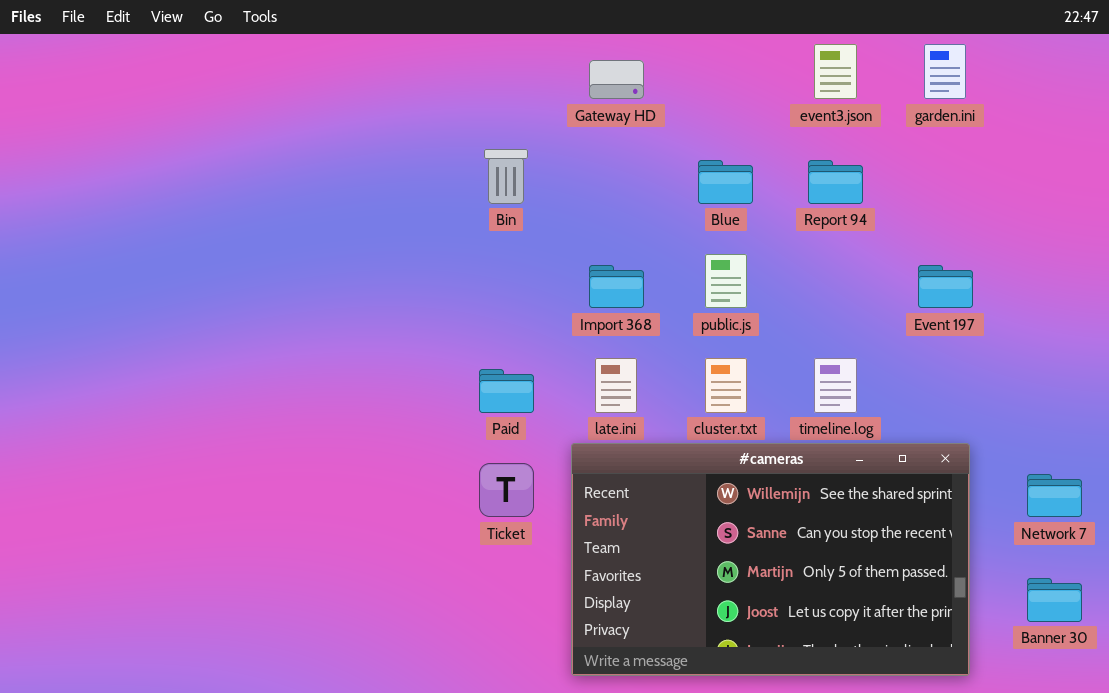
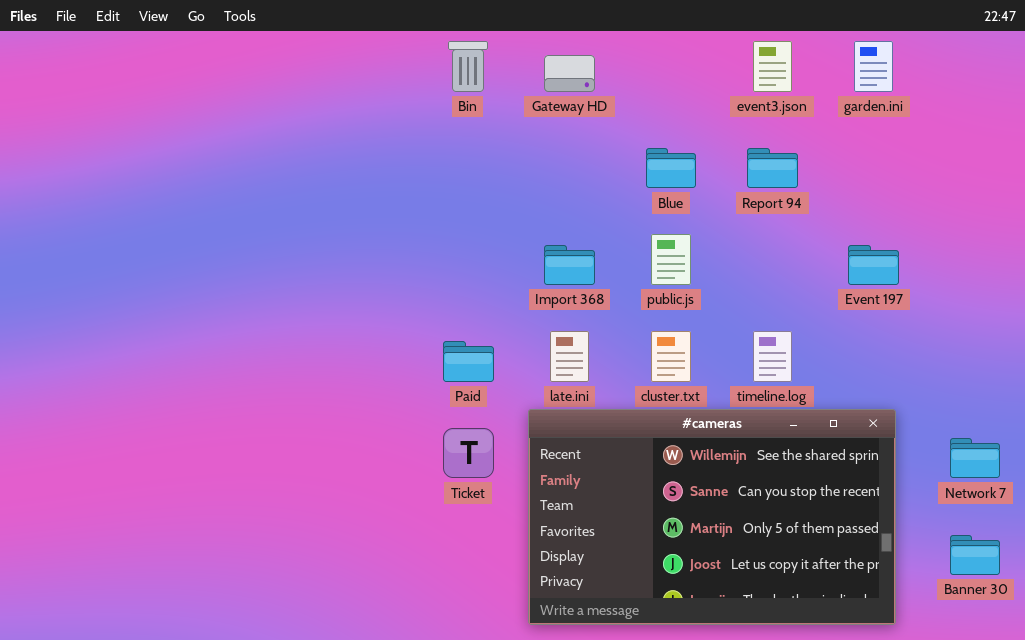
Bin: [484,149,528,204] -> [448,41,488,92], moved

